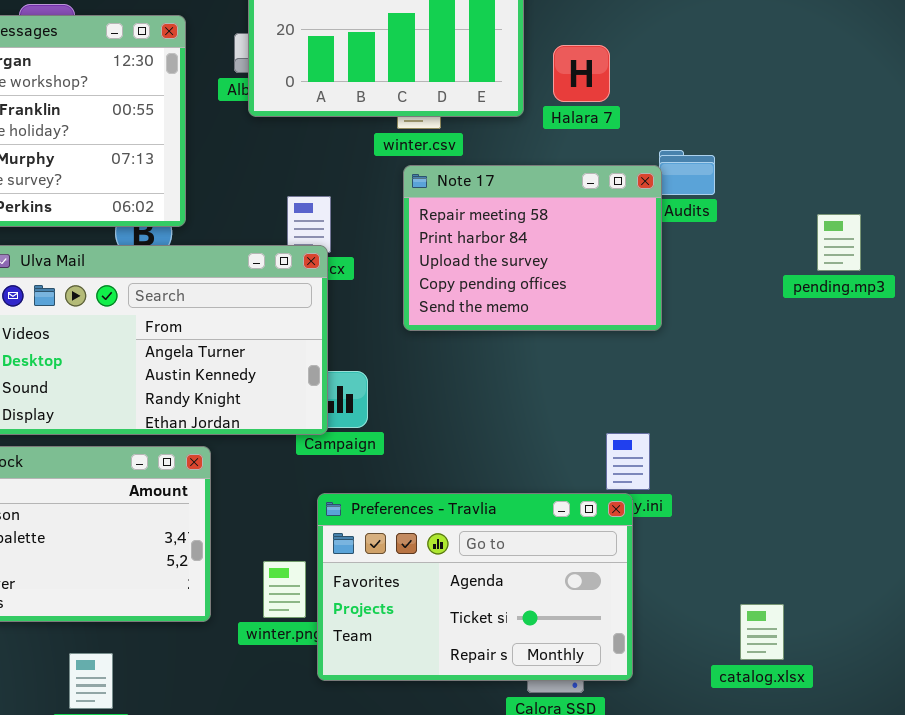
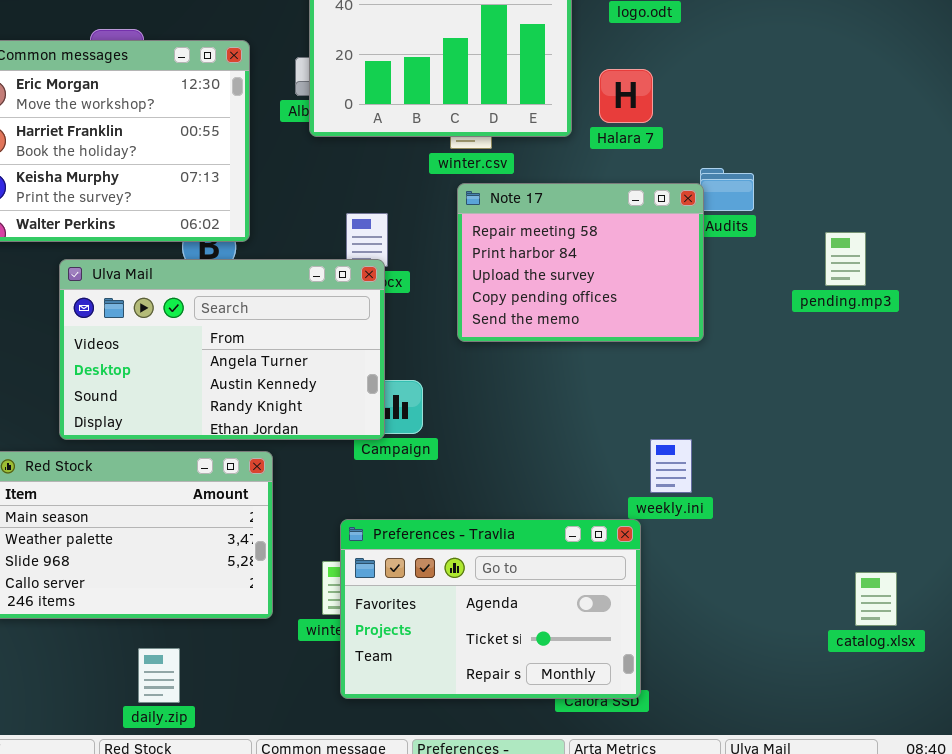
pending.mp3: [817,214,861,271] -> [825,232,866,286], moved
Preferences - Travlia: [317,493,633,681] -> [340,519,641,699], moved
catalog.xlsx: [740,604,784,660] -> [855,572,897,626], moved

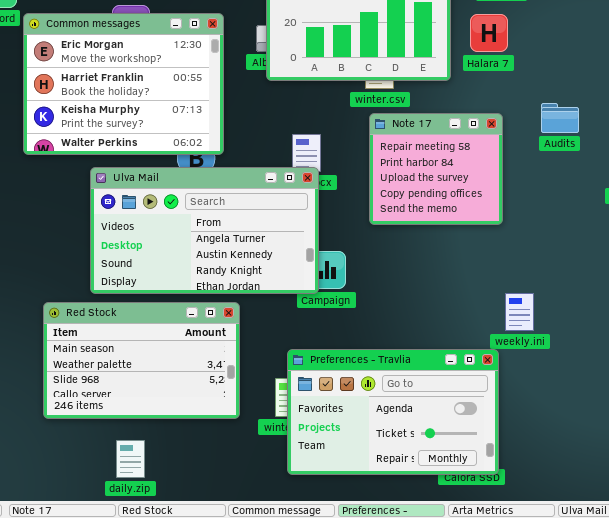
Halara 7: [599,69,653,123] -> [470,14,508,52], moved
Note 17: [457,183,704,342] -> [369,113,503,225], resized
daily.zip: [138,648,180,703] -> [116,440,145,478], moved

